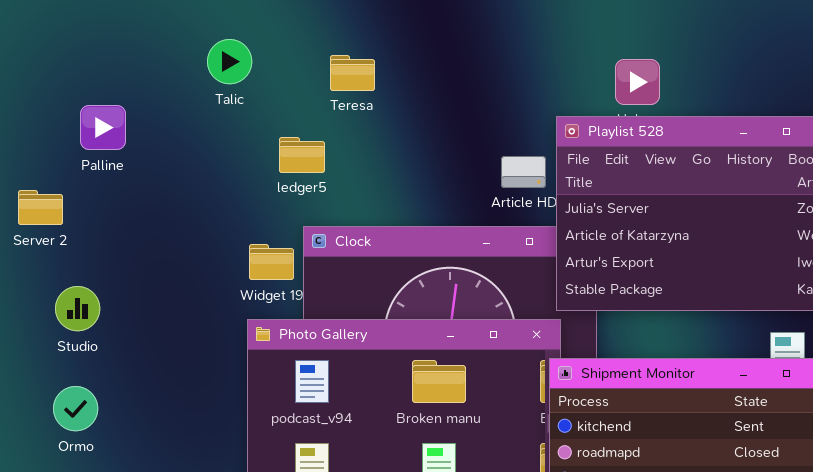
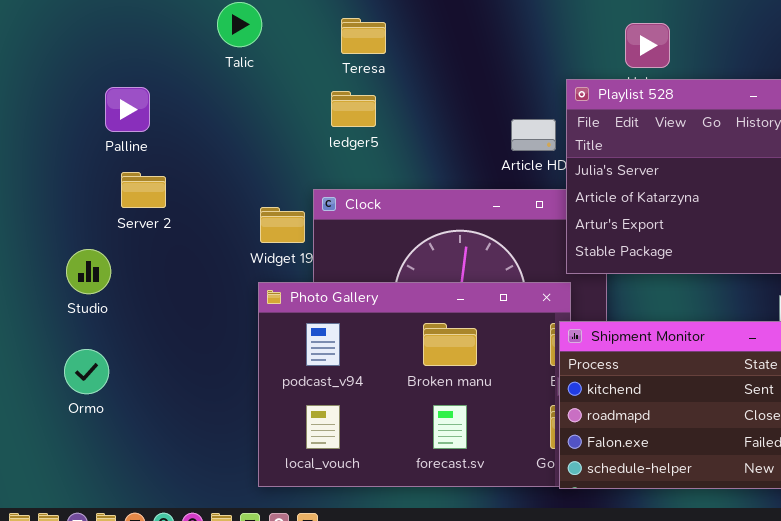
Palline: [80,105,126,150] -> [105,87,150,132], moved
ledger5: [279,137,325,173] -> [331,91,376,127], moved
Server 2: [18,190,63,225] -> [121,172,166,208], moved

